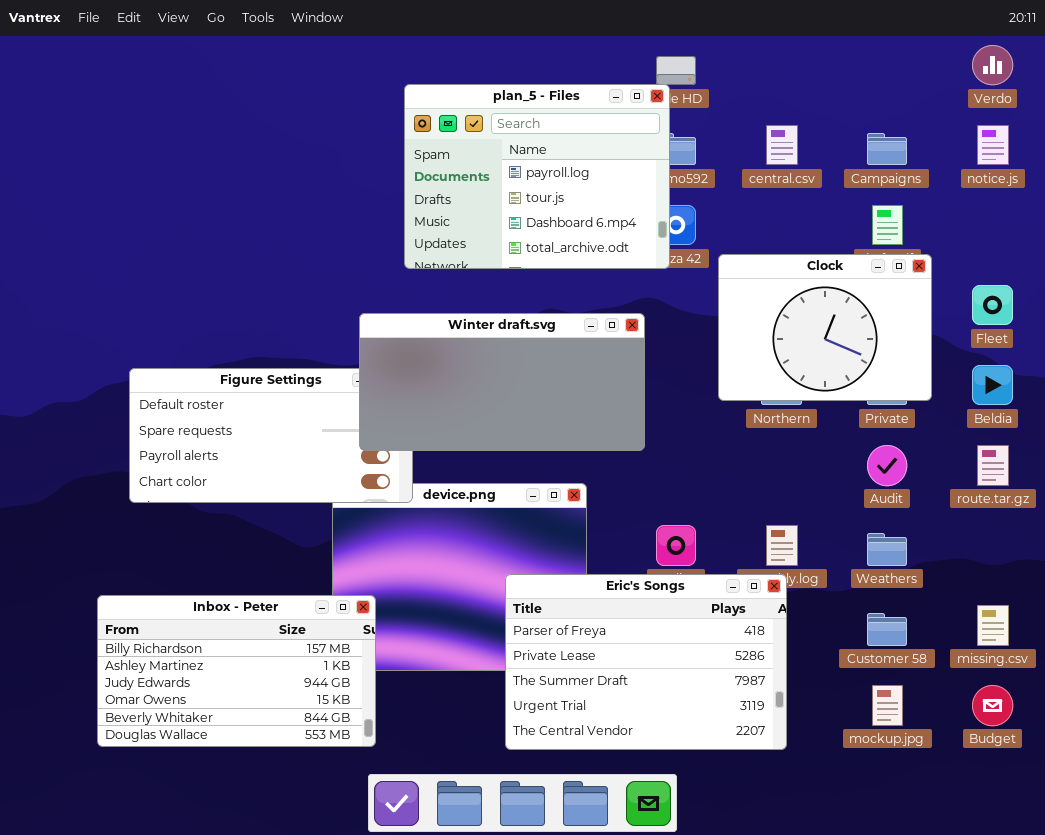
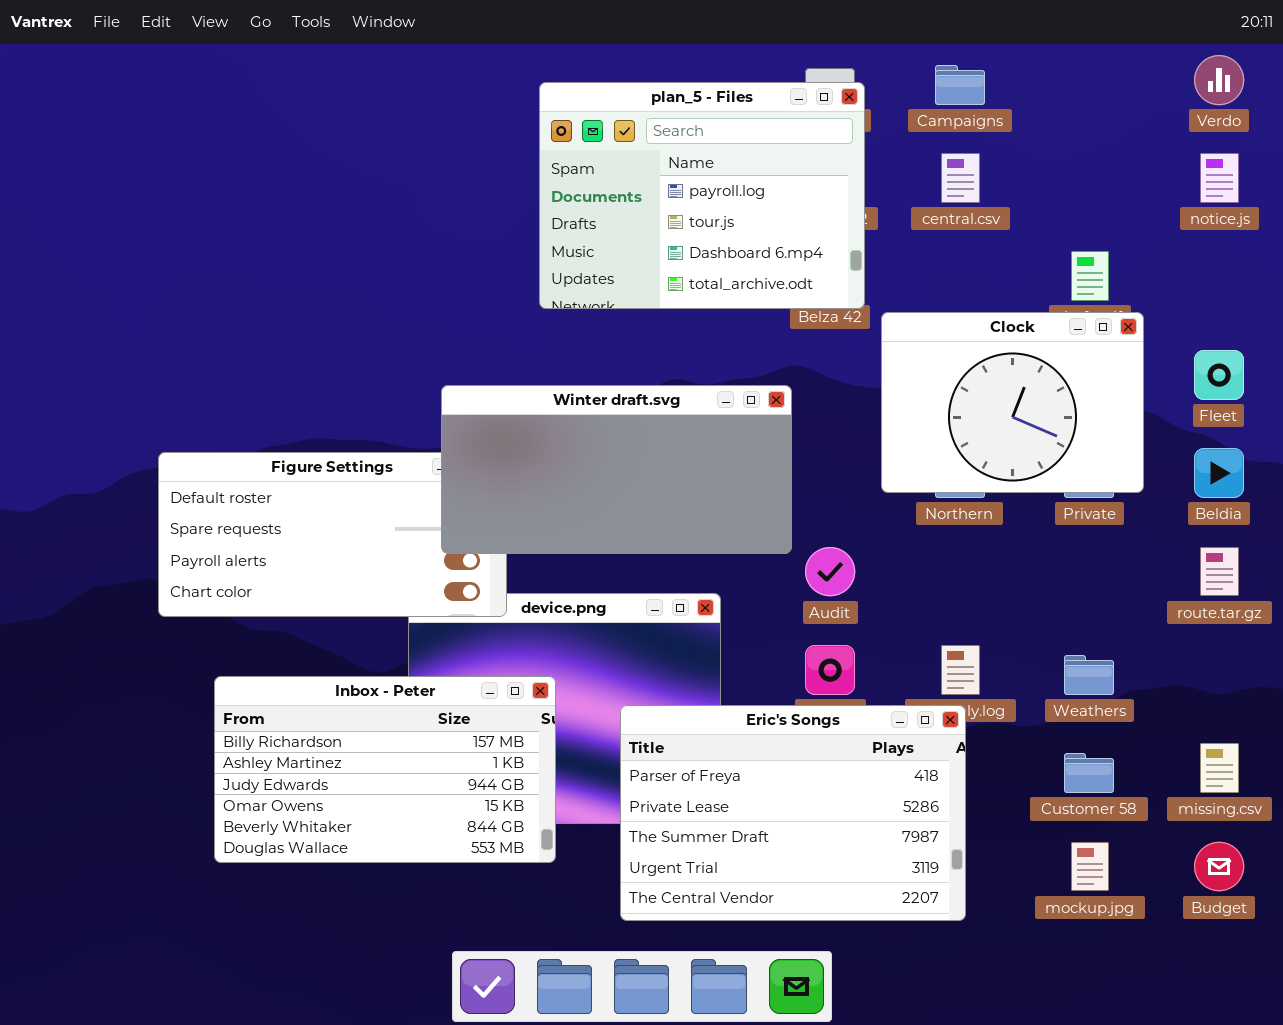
plan_5 - Files: [404,84,670,269] -> [539,82,865,309], moved
Campaigns: [867,133,907,165] -> [935,65,985,105], moved
Audit: [867,445,907,486] -> [805,547,855,596], moved
Inbox - Peter: [97,595,376,747] -> [214,676,556,863], moved

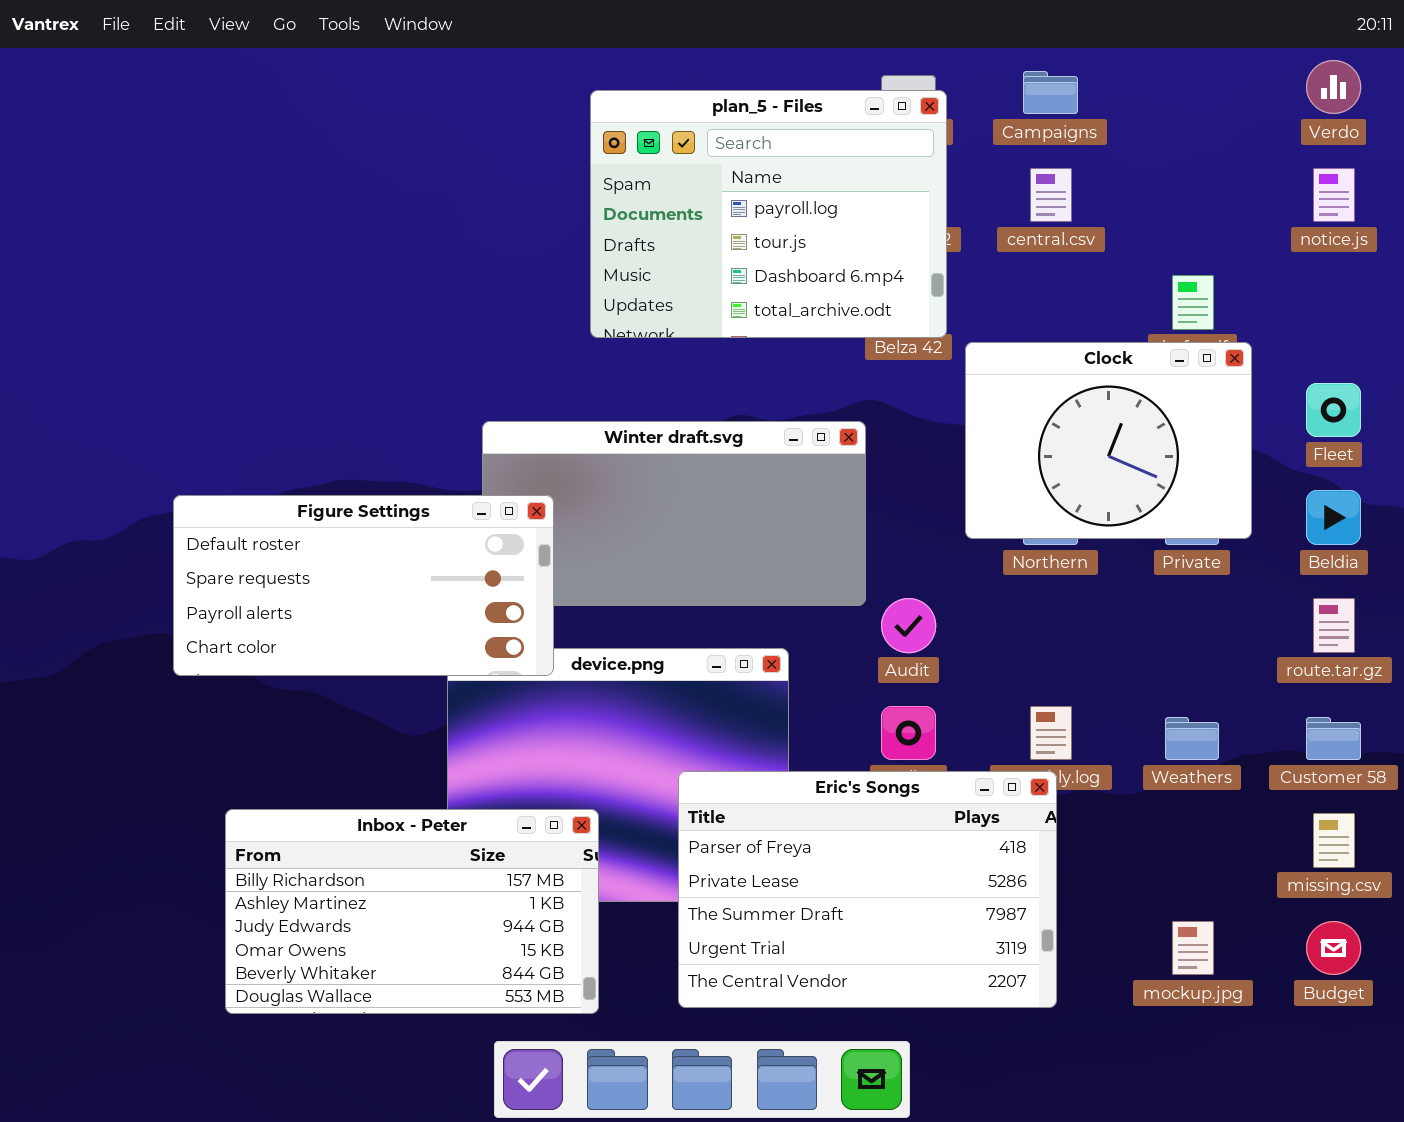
Figure Settings: [158,452,507,617] -> [173,495,554,676], raised
Inbox - Peter: [214,676,556,863] -> [225,809,599,1014], moved
Customer 58: [1064,753,1114,793] -> [1306,717,1361,760], moved

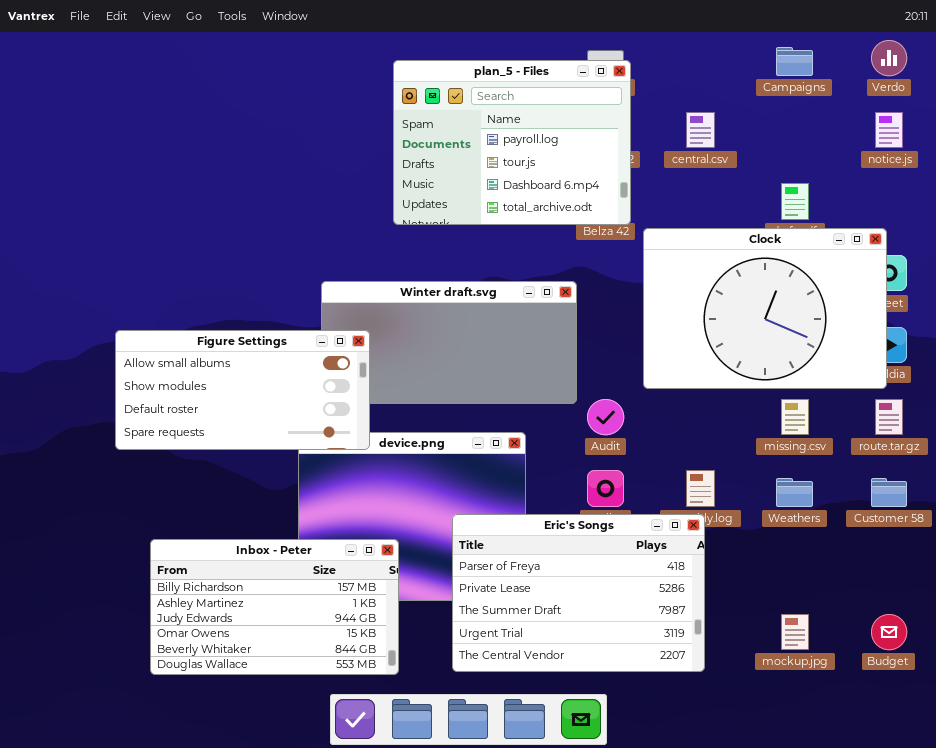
Campaigns: [1023,71,1078,114] -> [776,47,813,76], moved
Clock: [965,342,1252,539] -> [643,228,887,389], resized
Figure Settings: [173,495,554,676] -> [115,330,370,450], scrolled up 2 rows
missing.csv: [1313,813,1355,868] -> [781,399,809,435], moved

